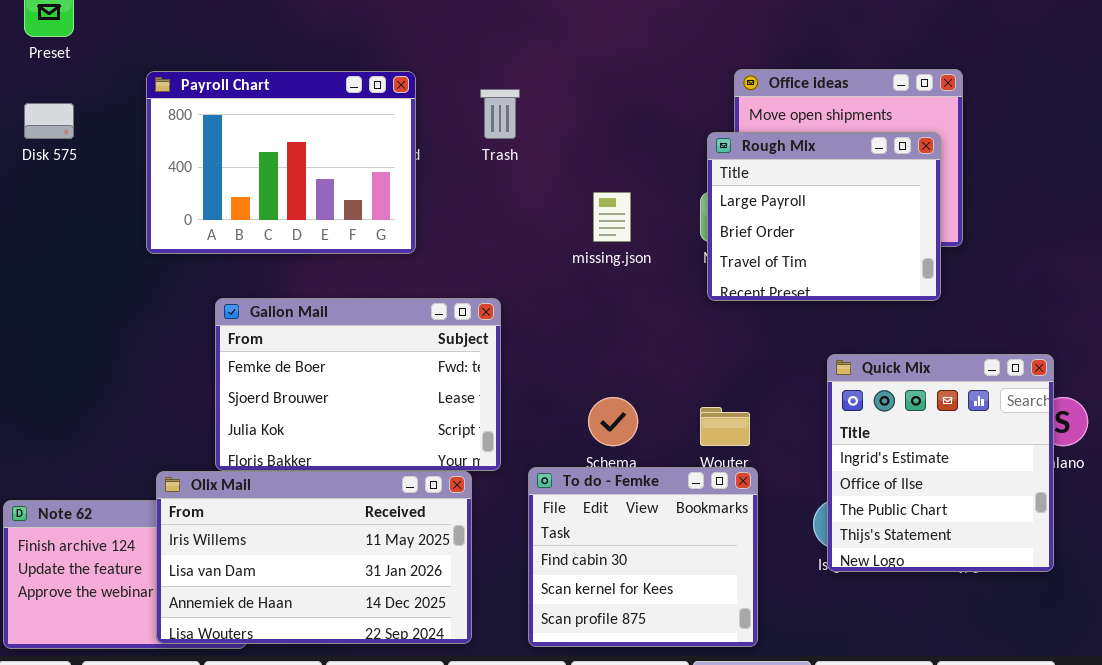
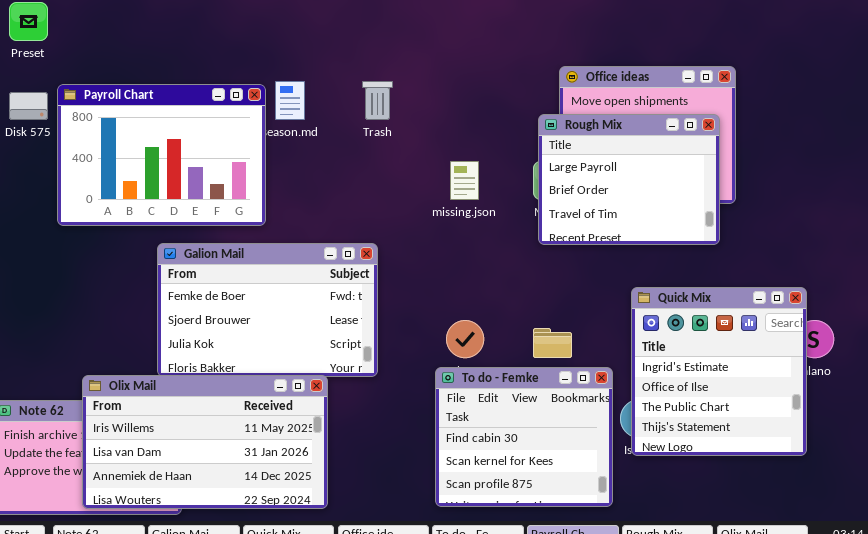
Payroll Chart: [146,71,416,254] -> [57,84,266,226], moved
To do - Femke: [528,467,758,647] -> [435,367,613,507], moved
Olix Mail: [156,471,472,644] -> [82,375,328,509], moved

